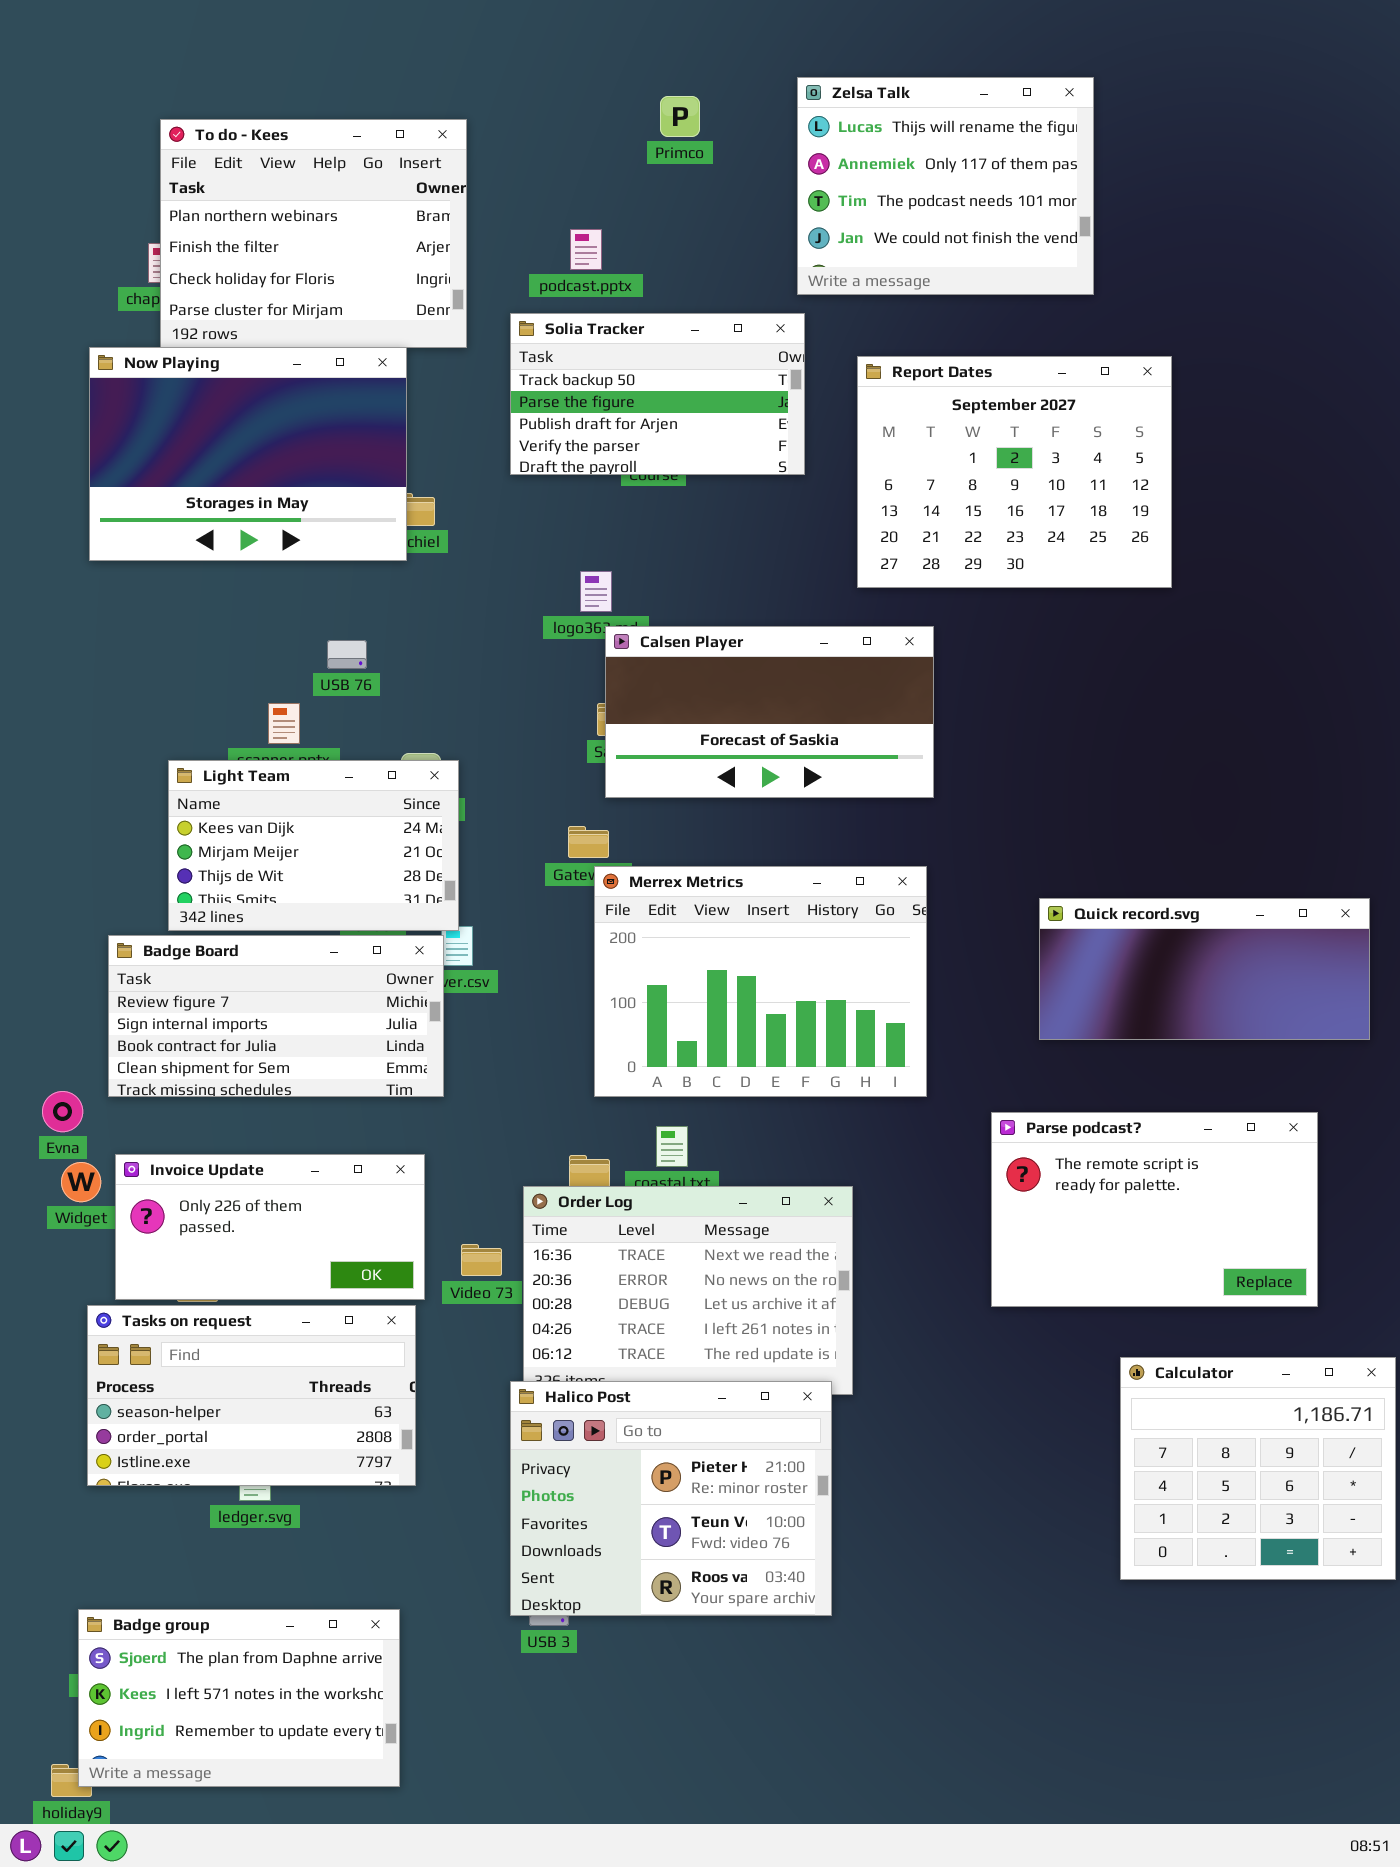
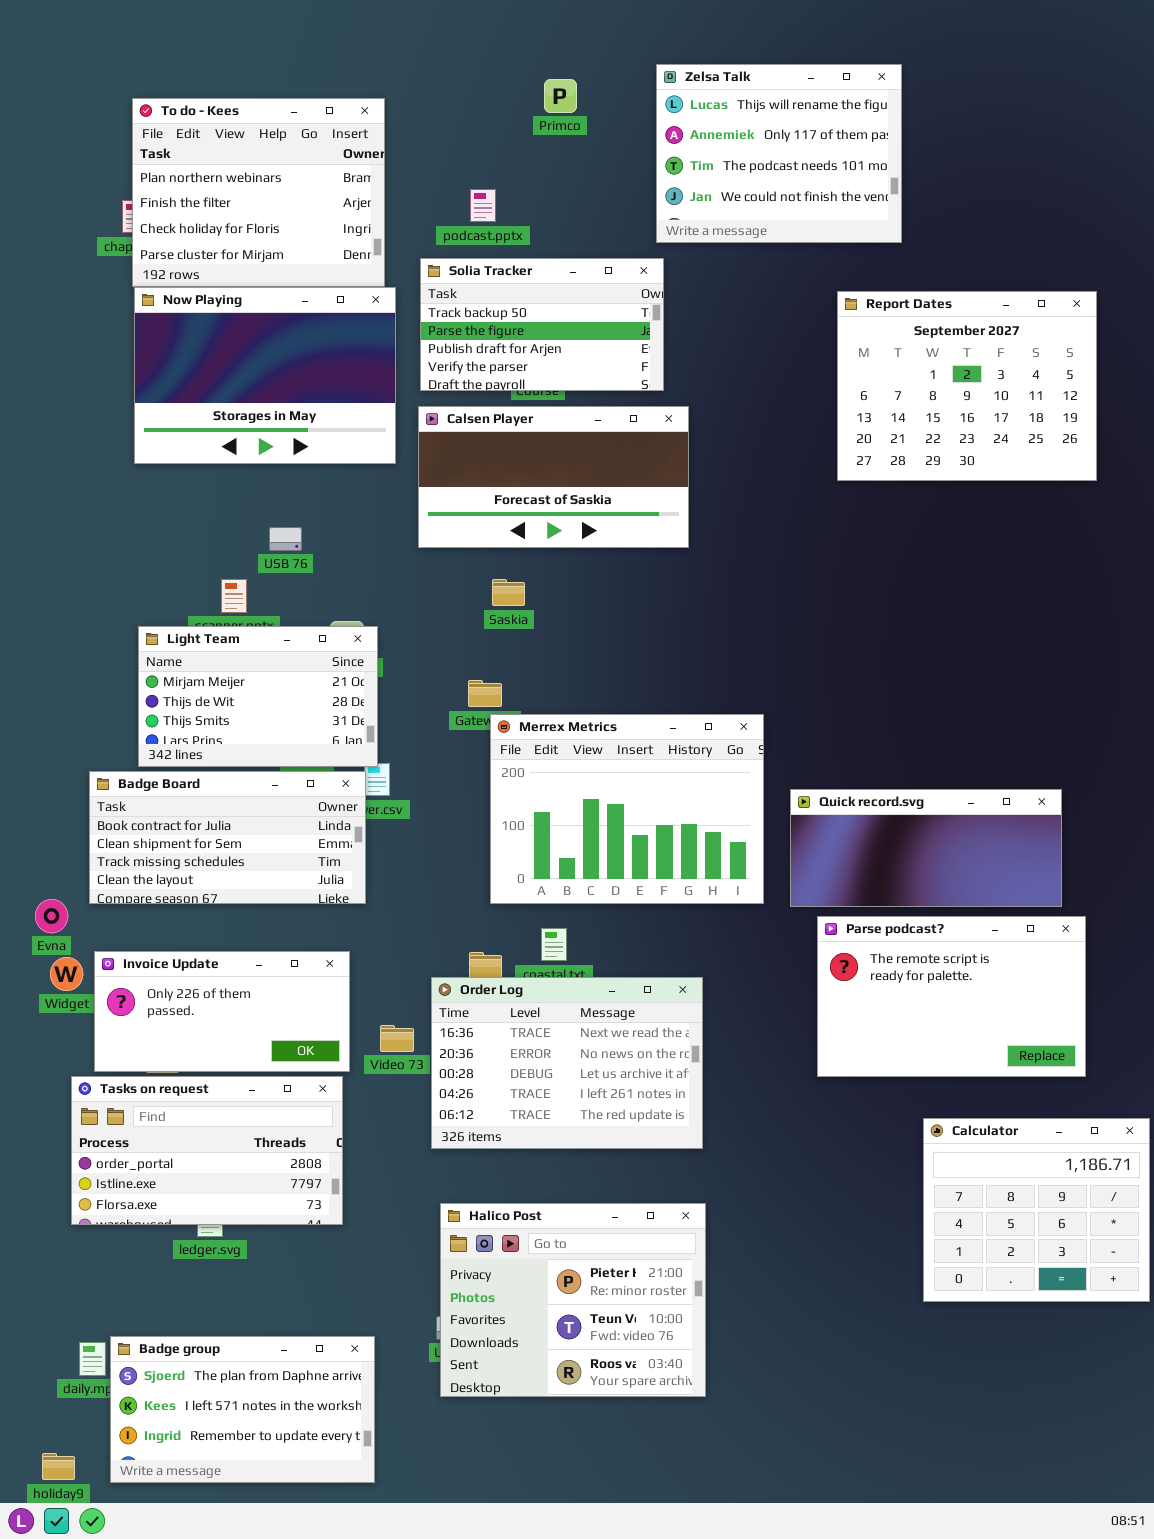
Now Playing: [89,347,407,561] -> [134,287,396,464], moved
Report Dates: [857,356,1172,588] -> [837,291,1097,481], moved
Calsen Player: [605,626,934,798] -> [418,406,689,548], moved
Light Team: [168,760,459,931] -> [138,626,378,767], scrolled down 1 row
Quick record.svg: [1039,898,1370,1040] -> [790,789,1062,907], moved
Badge Board: [108,935,444,1097] -> [89,771,366,904], scrolled down 2 rows
Tasks on request: [87,1305,416,1486] -> [71,1076,343,1225], scrolled down 1 row
Halico Post: [510,1381,832,1616] -> [440,1203,706,1397], moved
Badge group: [78,1609,400,1787] -> [110,1336,375,1483], moved

